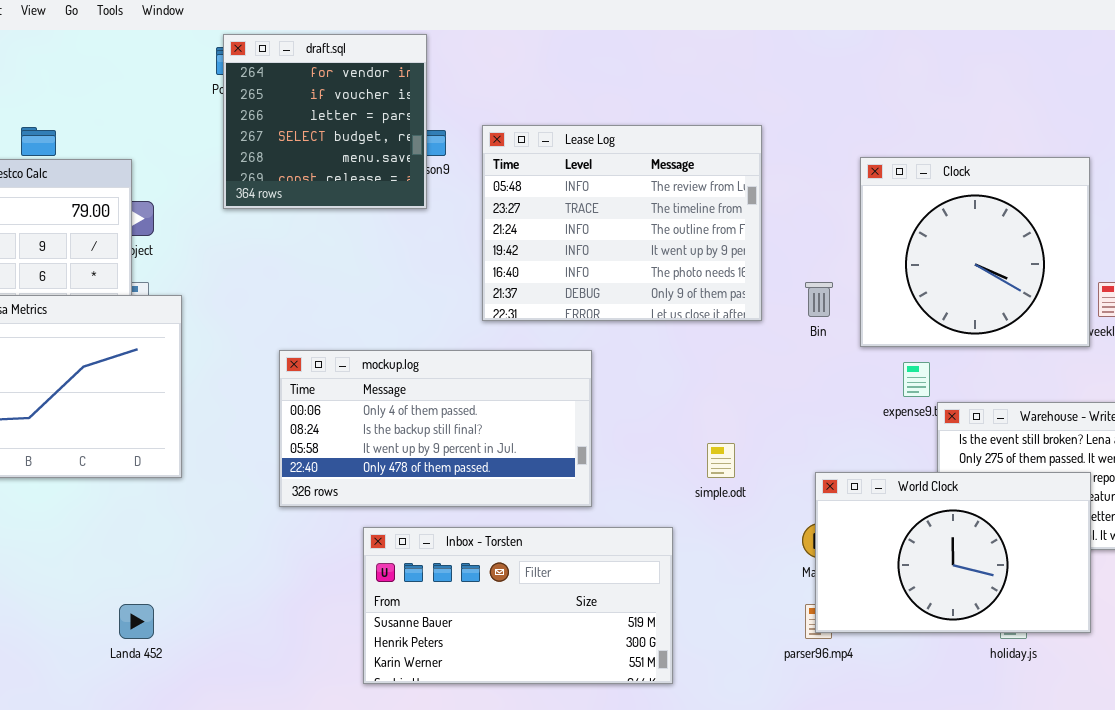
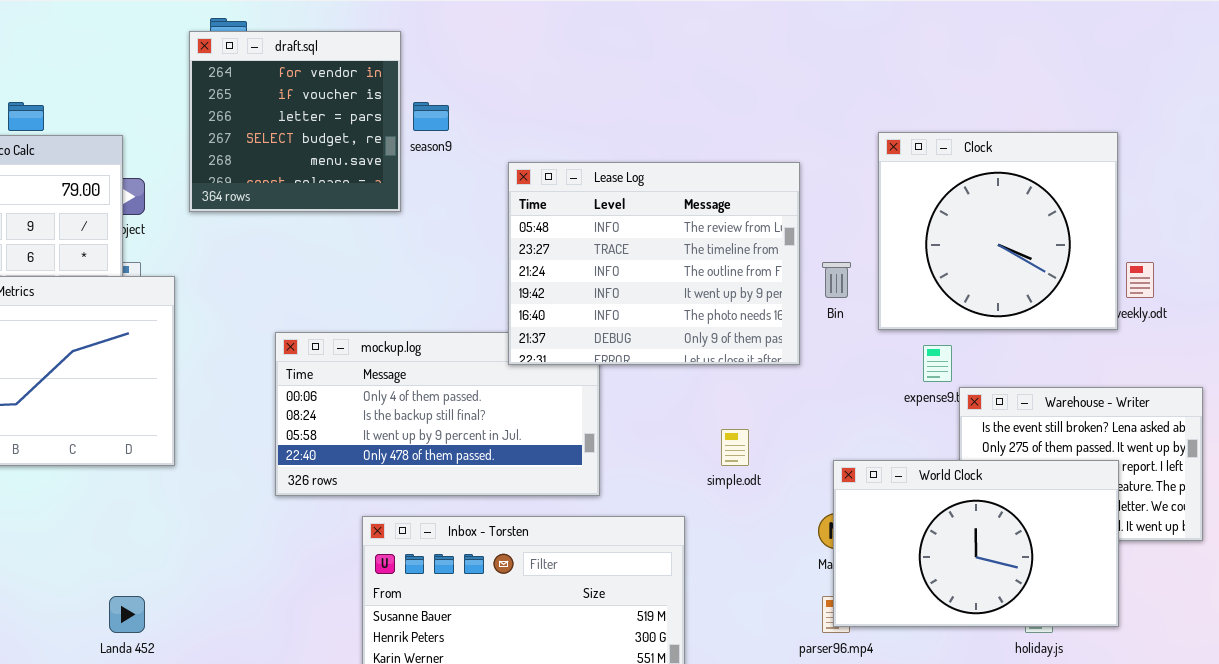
draft.sql: [223,34,427,209] -> [189,31,401,212], moved
Lease Log: [482,125,762,321] -> [508,162,800,365], moved

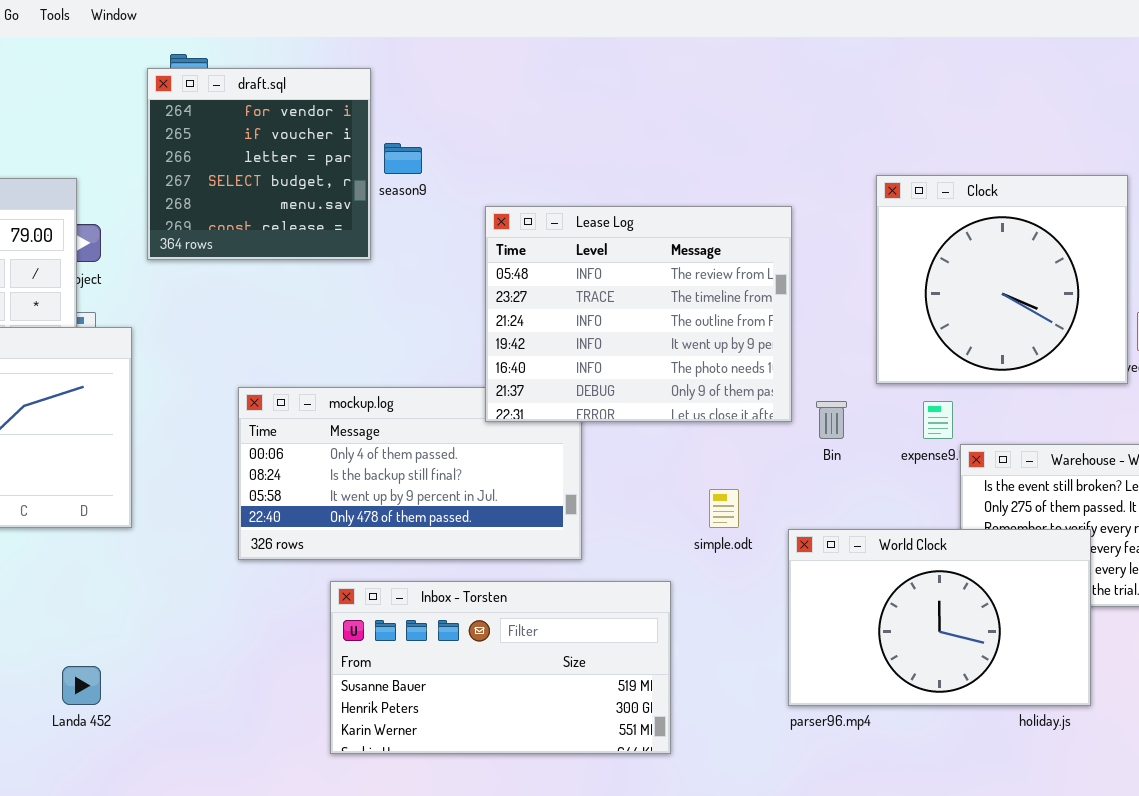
Bin: [822,262,851,298] -> [816,401,847,439], moved
World Clock: [833,460,1119,627] -> [788,529,1091,706], moved

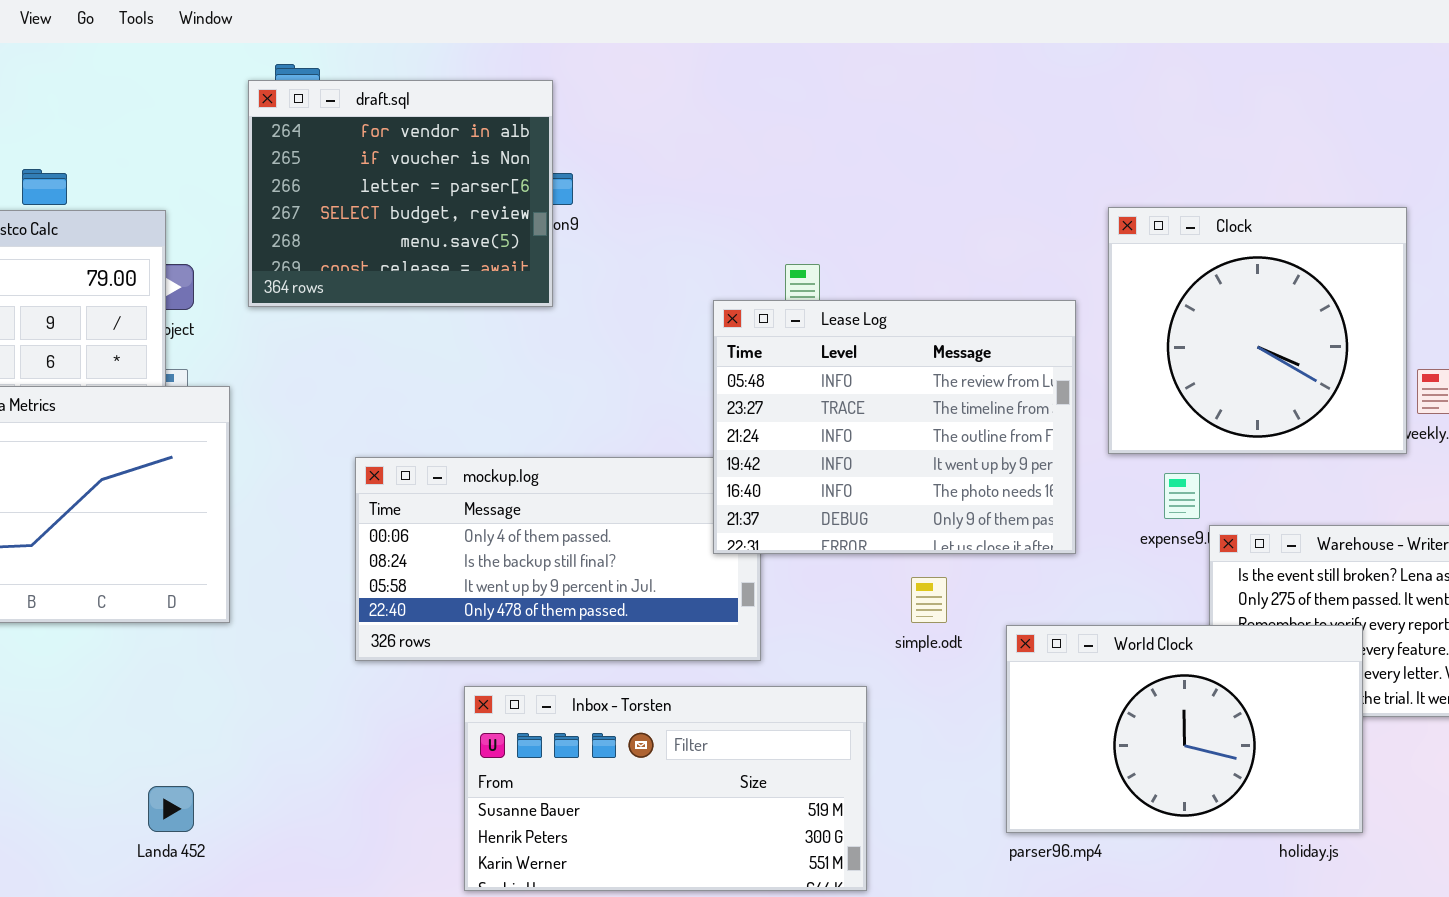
draft.sql: [147,68,371,260] -> [248,80,553,307], resized
Lease Log: [485,206,792,422] -> [713,300,1076,554], moved

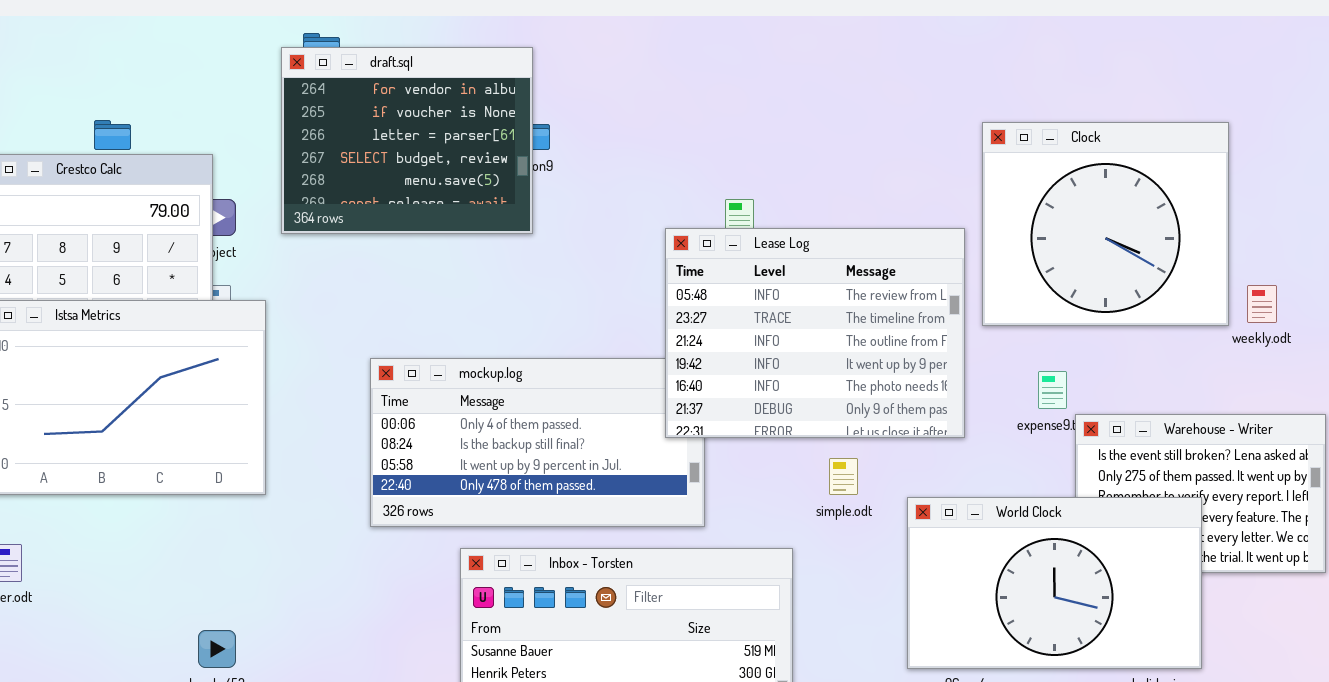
Clock: [1108,207,1407,454] -> [982,122,1229,326], moved

